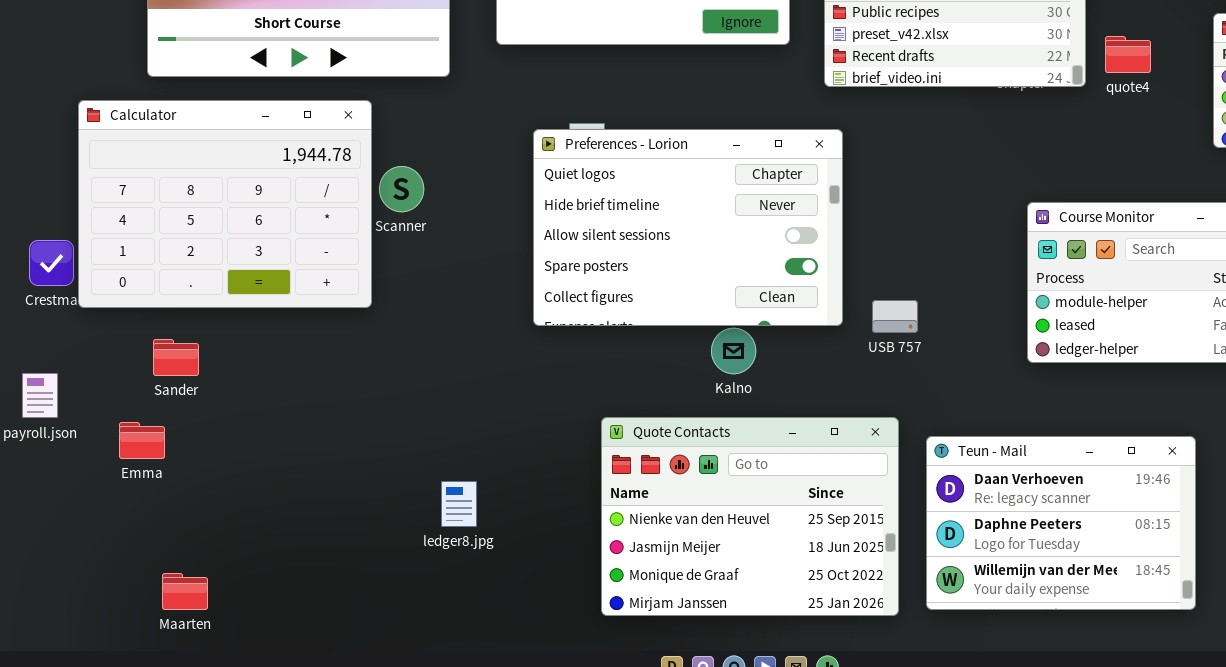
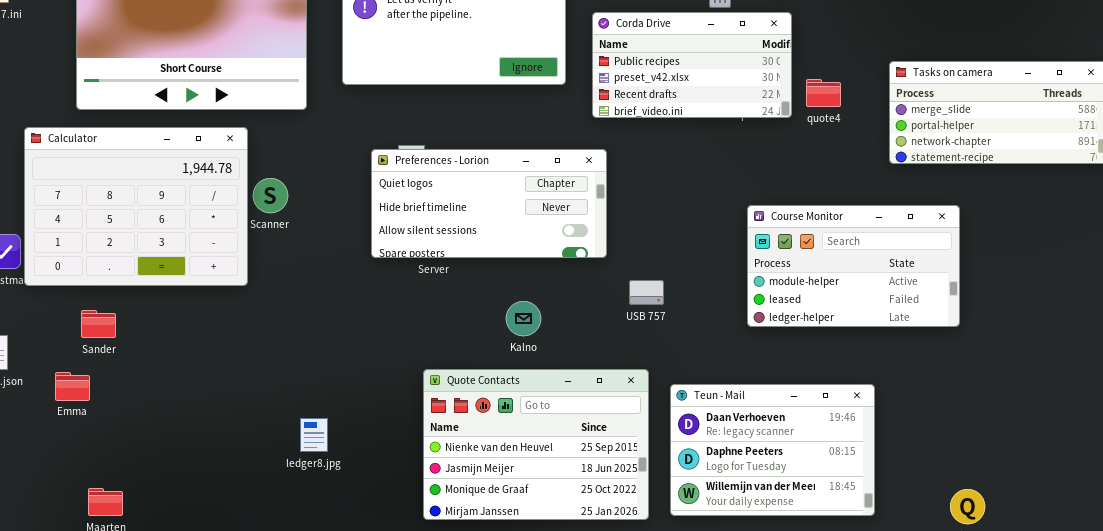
Preferences - Lorion: [533,129,843,326] -> [371,149,607,258], resized

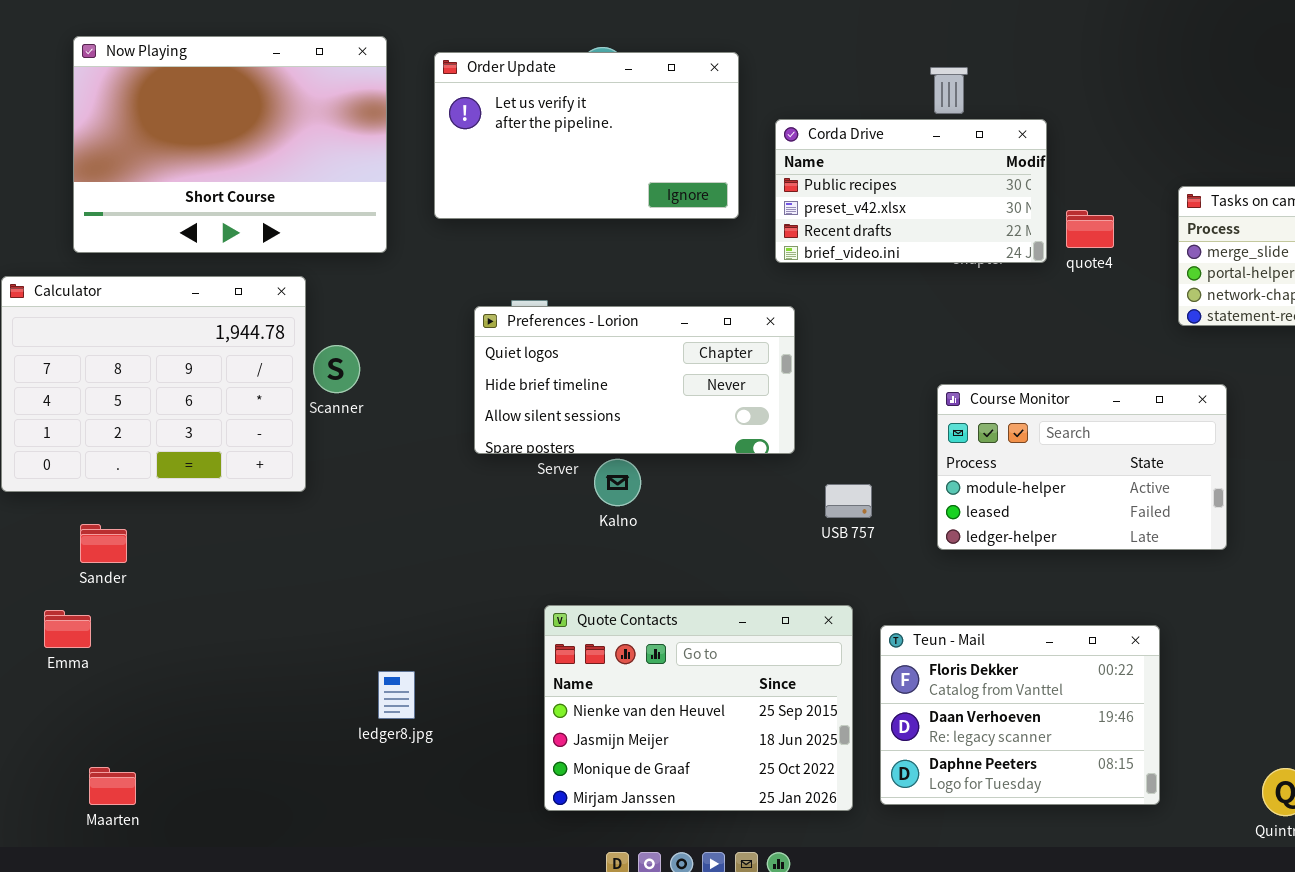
Course Monitor: [747,205,960,327] -> [937,384,1227,550], moved
Kalno: [506,301,541,336] -> [594,459,641,506], moved
Teun - Mail: [670,384,875,516] -> [880,625,1160,805], scrolled up 1 row

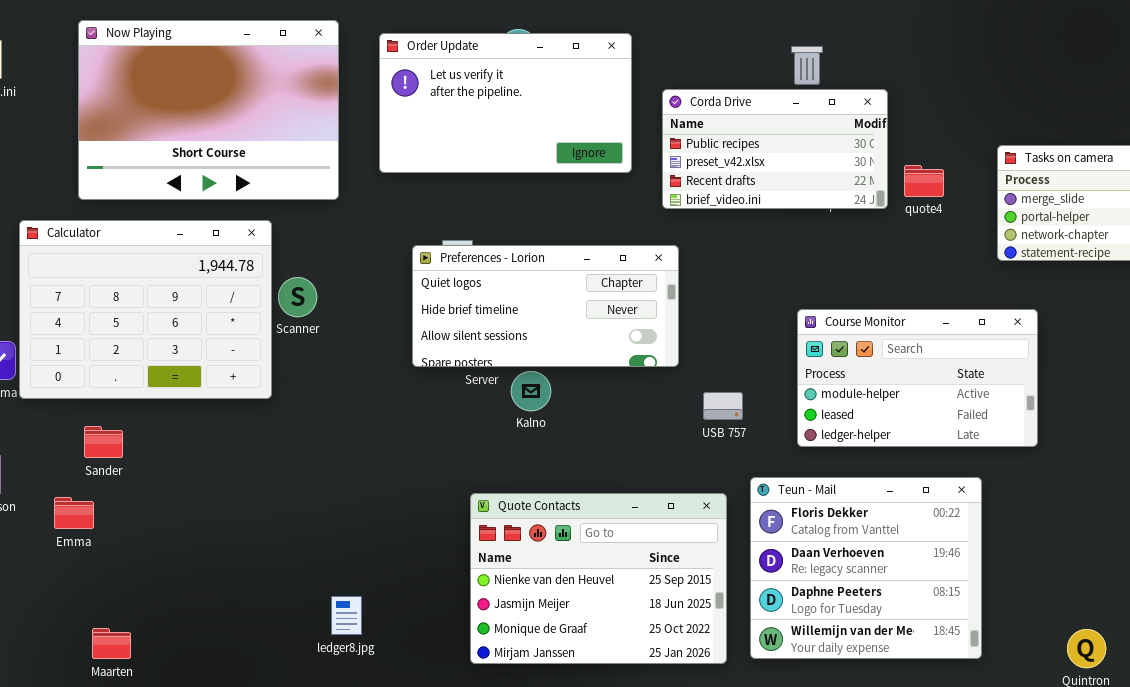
Teun - Mail: [880,625,1160,805] -> [750,477,982,659], resized
ledger8.jpg: [378,671,415,719] -> [331,596,362,635], moved

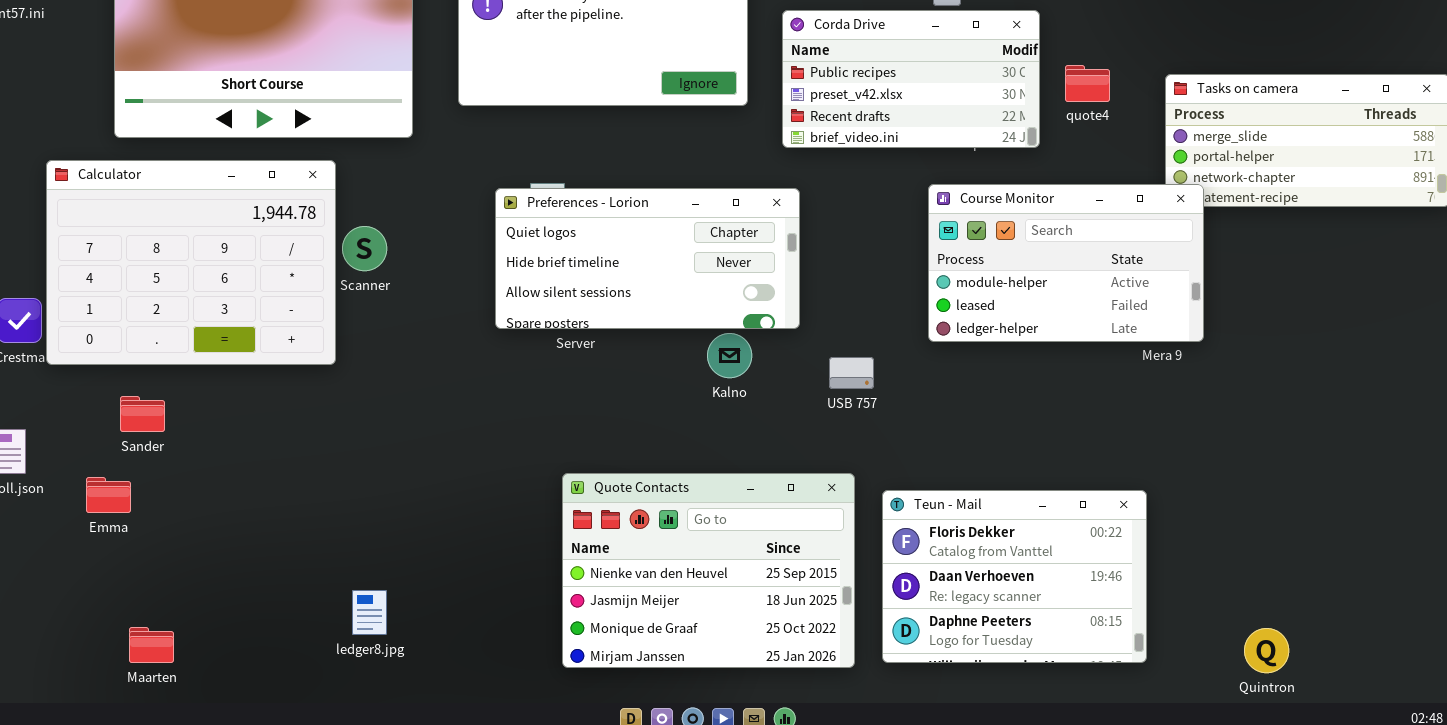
quote4: [904,165,944,197] -> [1065,65,1110,102], moved
Course Monitor: [797,309,1038,447] -> [928,184,1204,342], moved
Kalno: [511,371,551,411] -> [707,333,752,378], moved
Teun - Mail: [750,477,982,659] -> [882,490,1147,663], resized
ledger8.jpg: [331,596,362,635] -> [352,590,387,635], moved

